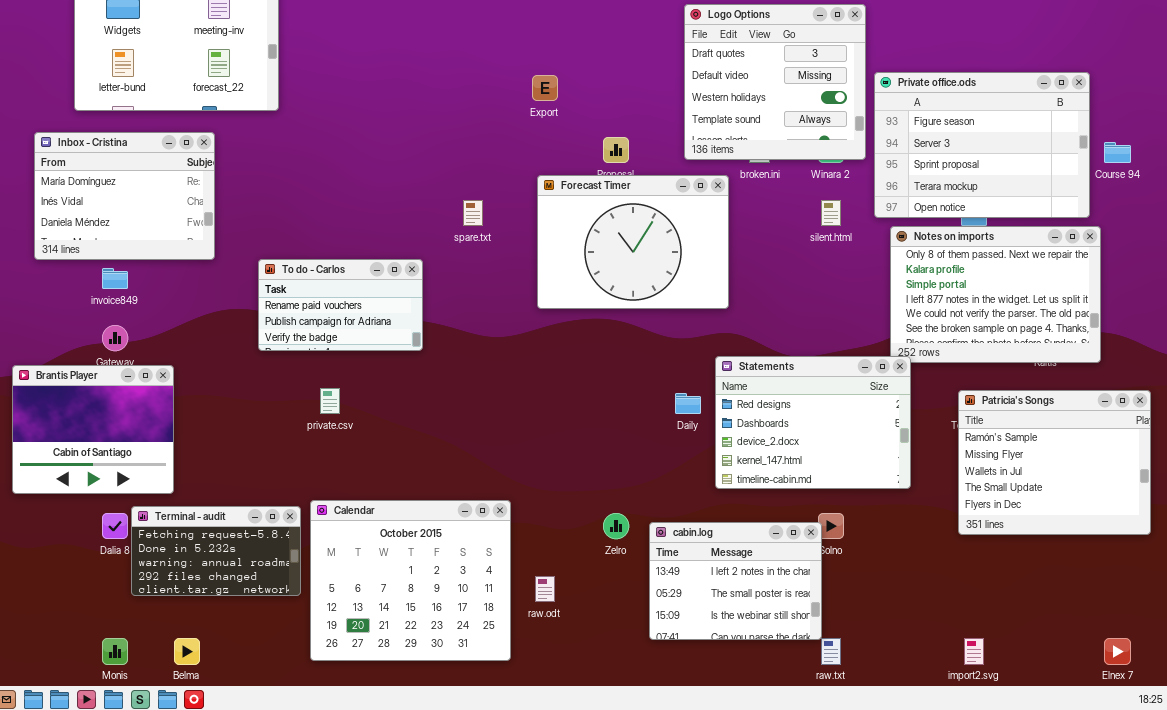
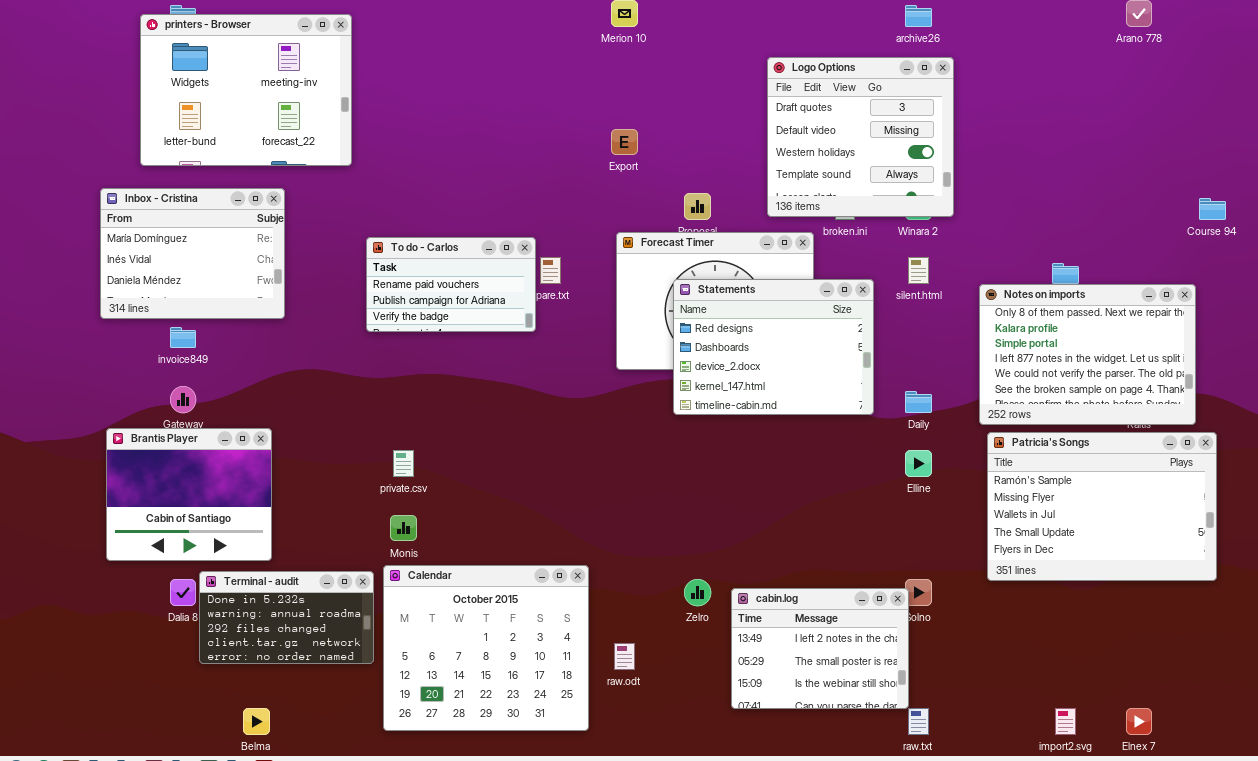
Private office.ods: [874,72,1090,218] -> none, closed
To do - Carlos: [258,259,423,351] -> [366,237,536,332], moved
Statements: [715,356,911,489] -> [673,279,874,415], moved
Brantis Player: [12,365,174,494] -> [106,428,272,561], moved
Patricia's Songs: [958,390,1151,535] -> [987,432,1217,581], moved, resized
Daily: [675,393,701,414] -> [905,391,932,413], moved
Terminal - audit: [131,506,301,596] -> [199,571,374,664], scrolled down 1 row
Monis: [102,638,128,665] -> [390,515,417,541], moved
Elnex 7: [1104,638,1131,665] -> [1126,708,1152,735], moved

